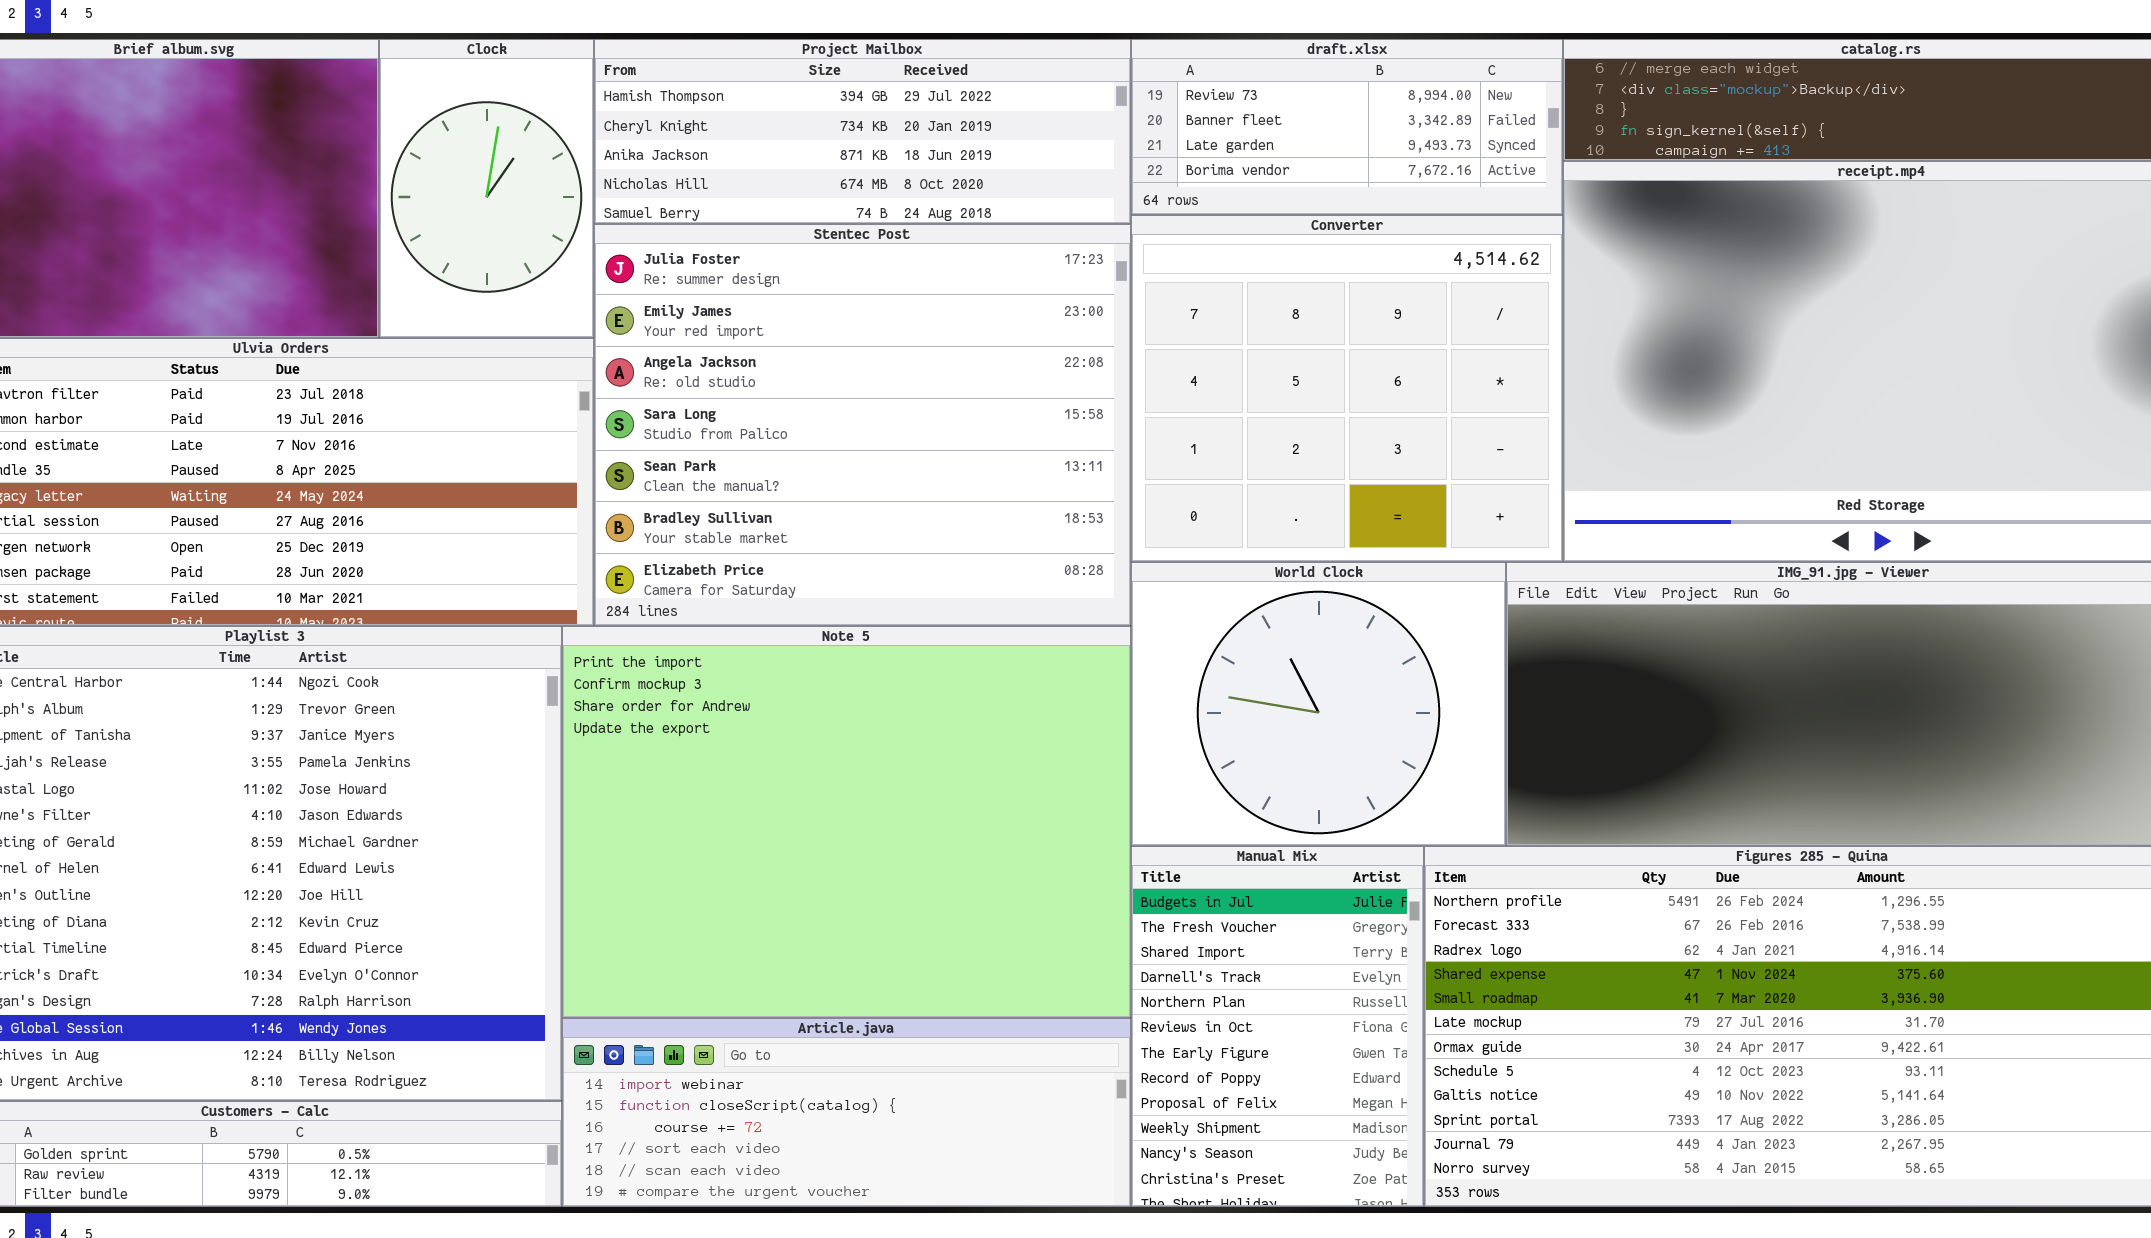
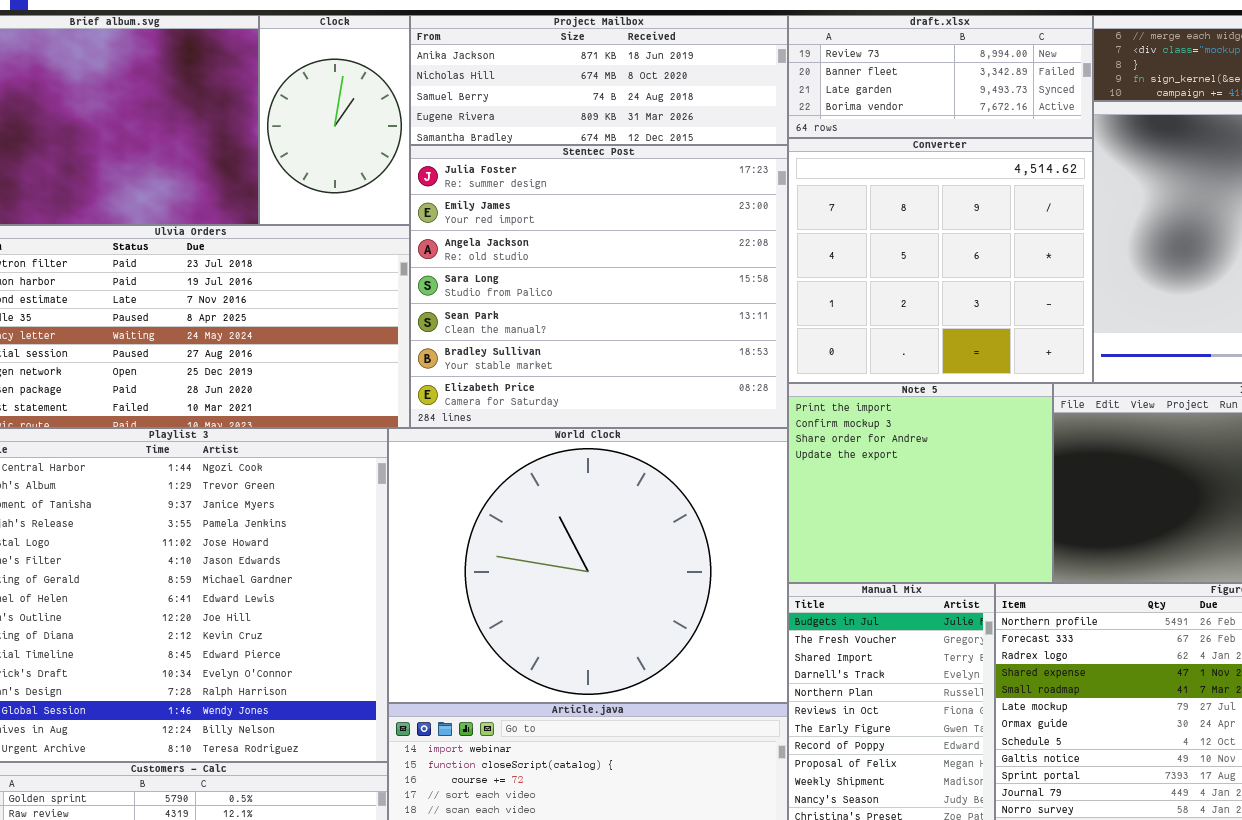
Project Mailbox: [594,39,1131,224] -> [410,15,788,145], scrolled down 2 rows
World Clock: [1131,562,1506,846] -> [388,428,788,703], moved, resized
Note 5: [562,626,1131,1018] -> [788,383,1053,583], moved, resized

